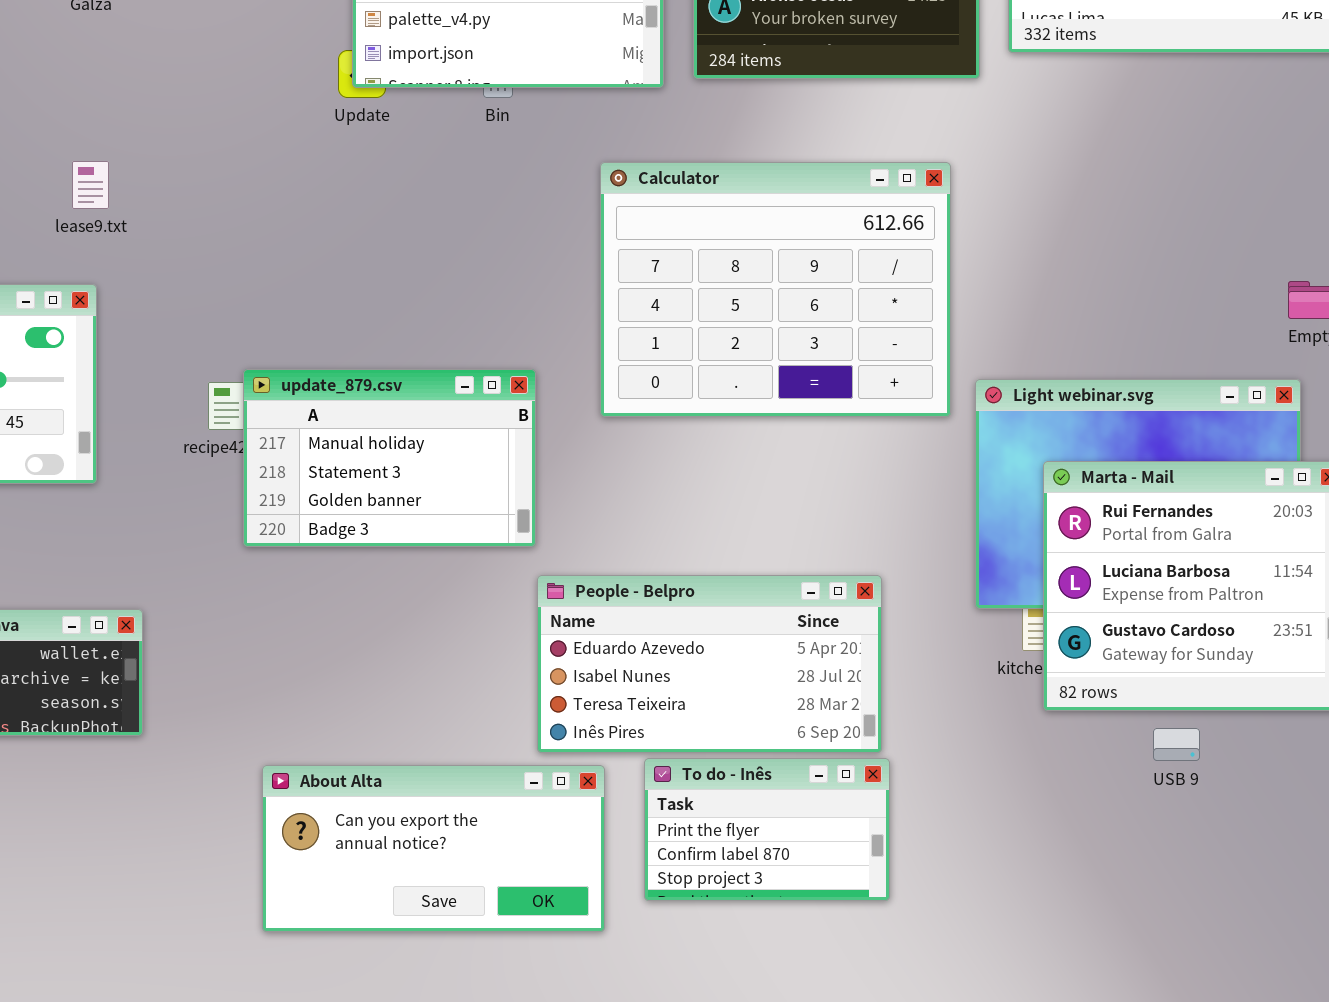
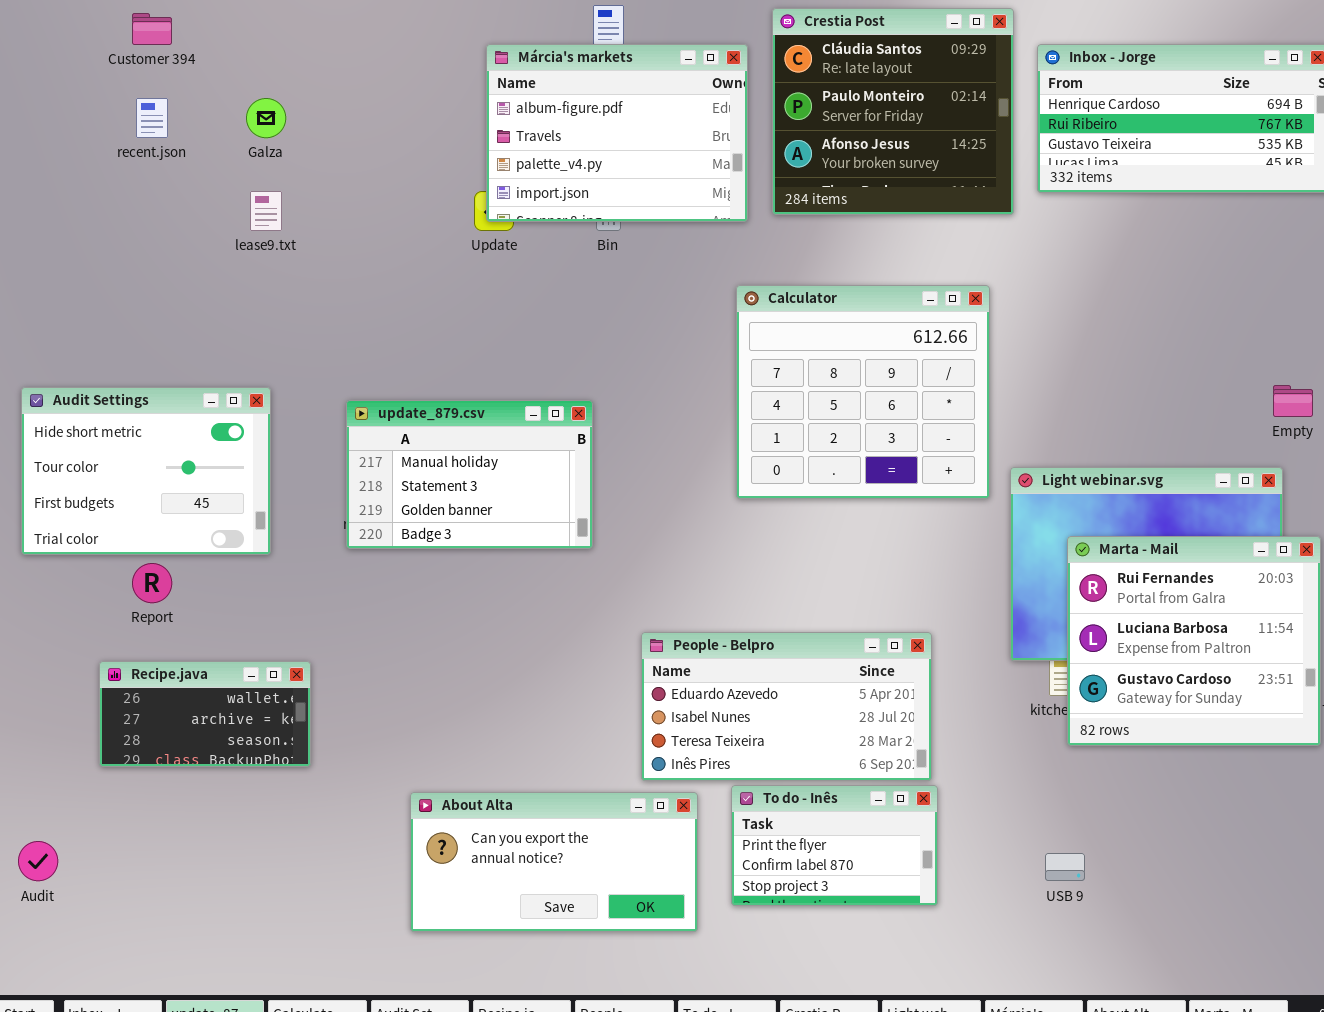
lease9.txt: [72,161,109,209] -> [250,191,282,231], moved
Calculator: [600,162,951,417] -> [736,285,990,499], resized
update_879.csv: [243,369,536,547] -> [346,400,593,549], moved
USB 9: [1153,728,1200,761] -> [1045,853,1085,881], moved

